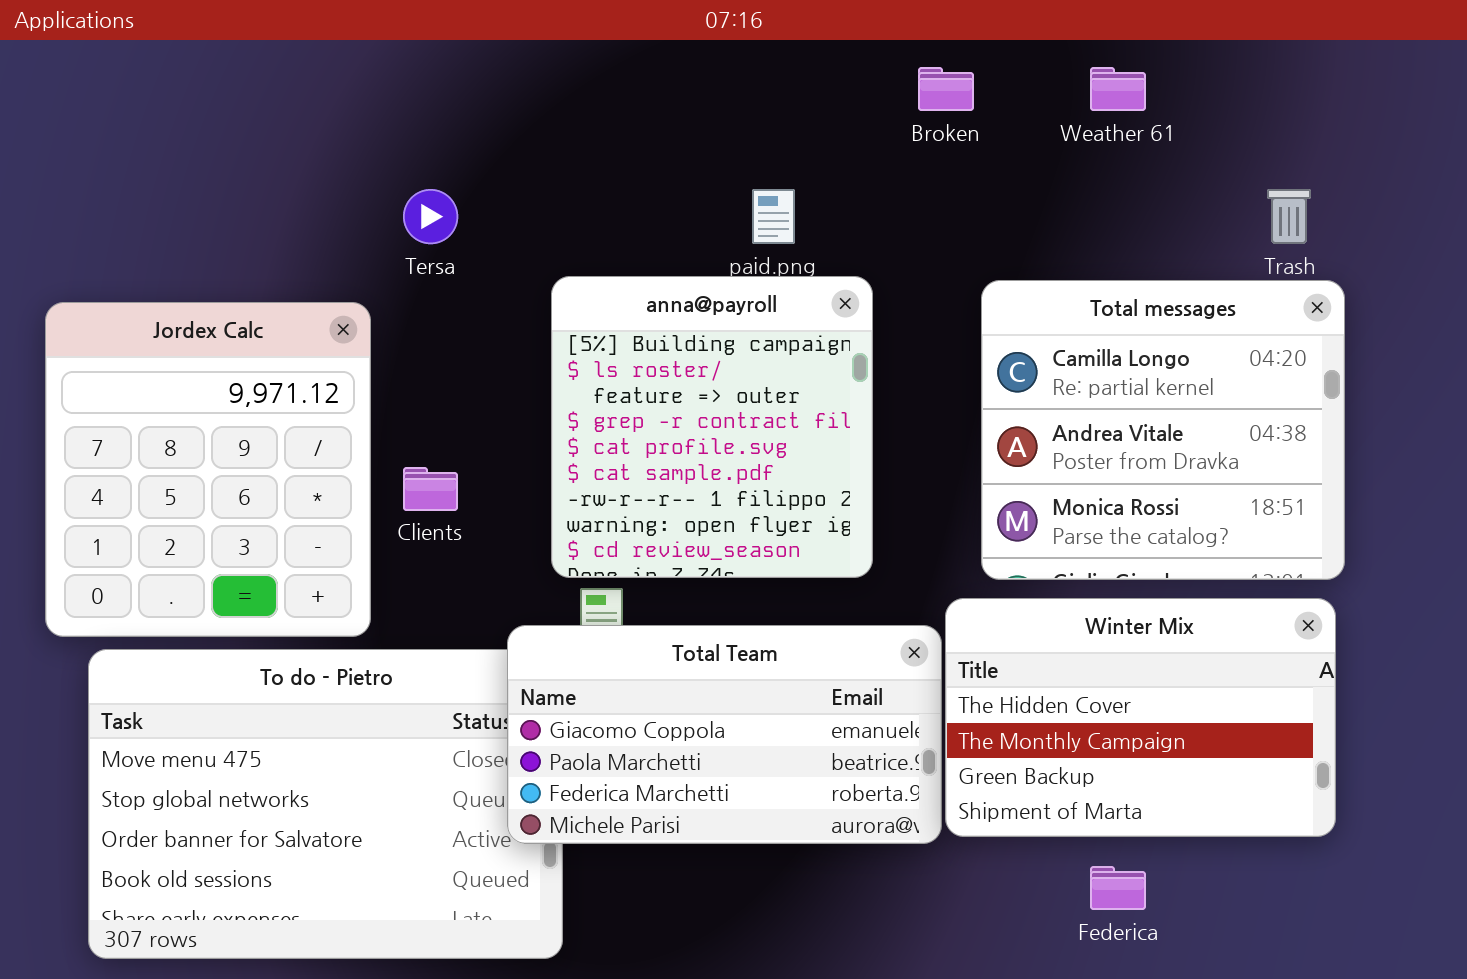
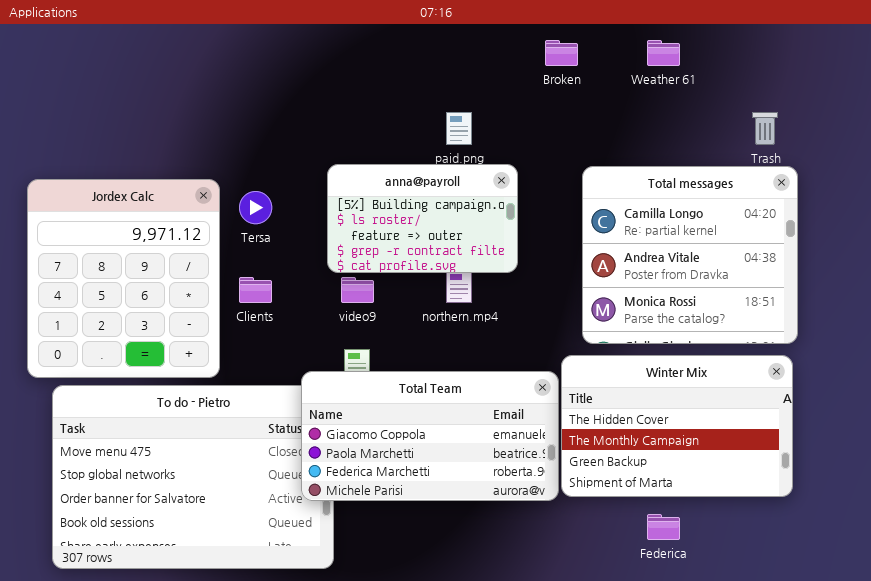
Tersa: [403,189,458,244] -> [239,191,272,224], moved
anna@payroll: [551,276,873,578] -> [327,164,518,273], resized

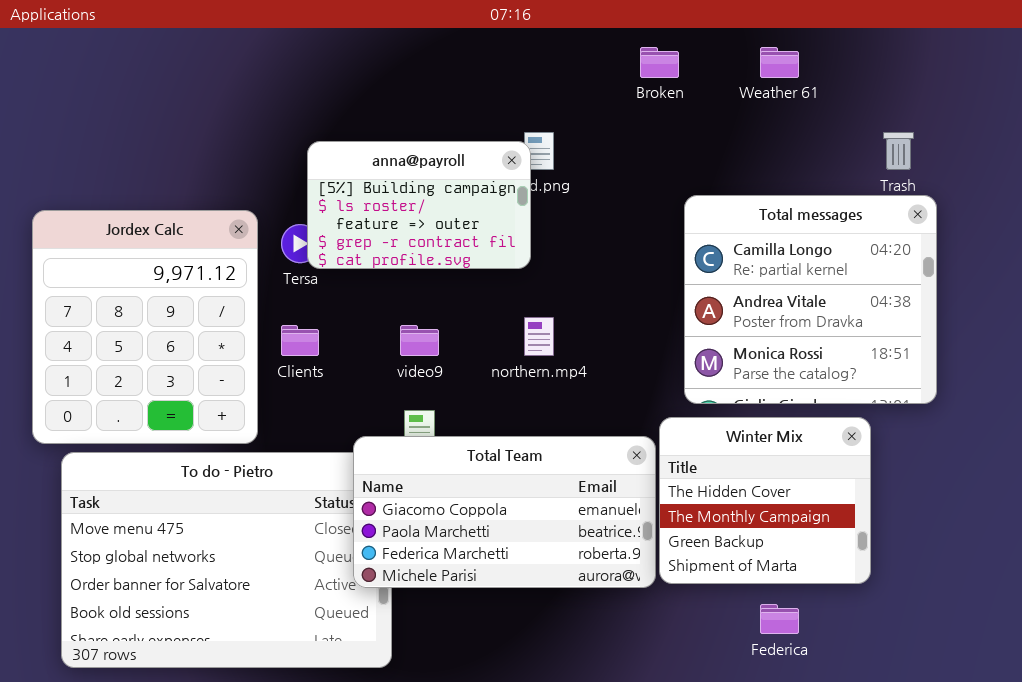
anna@payroll: [327,164,518,273] -> [307,141,531,269], moved
Winter Mix: [561,355,793,497] -> [659,417,871,584], resized

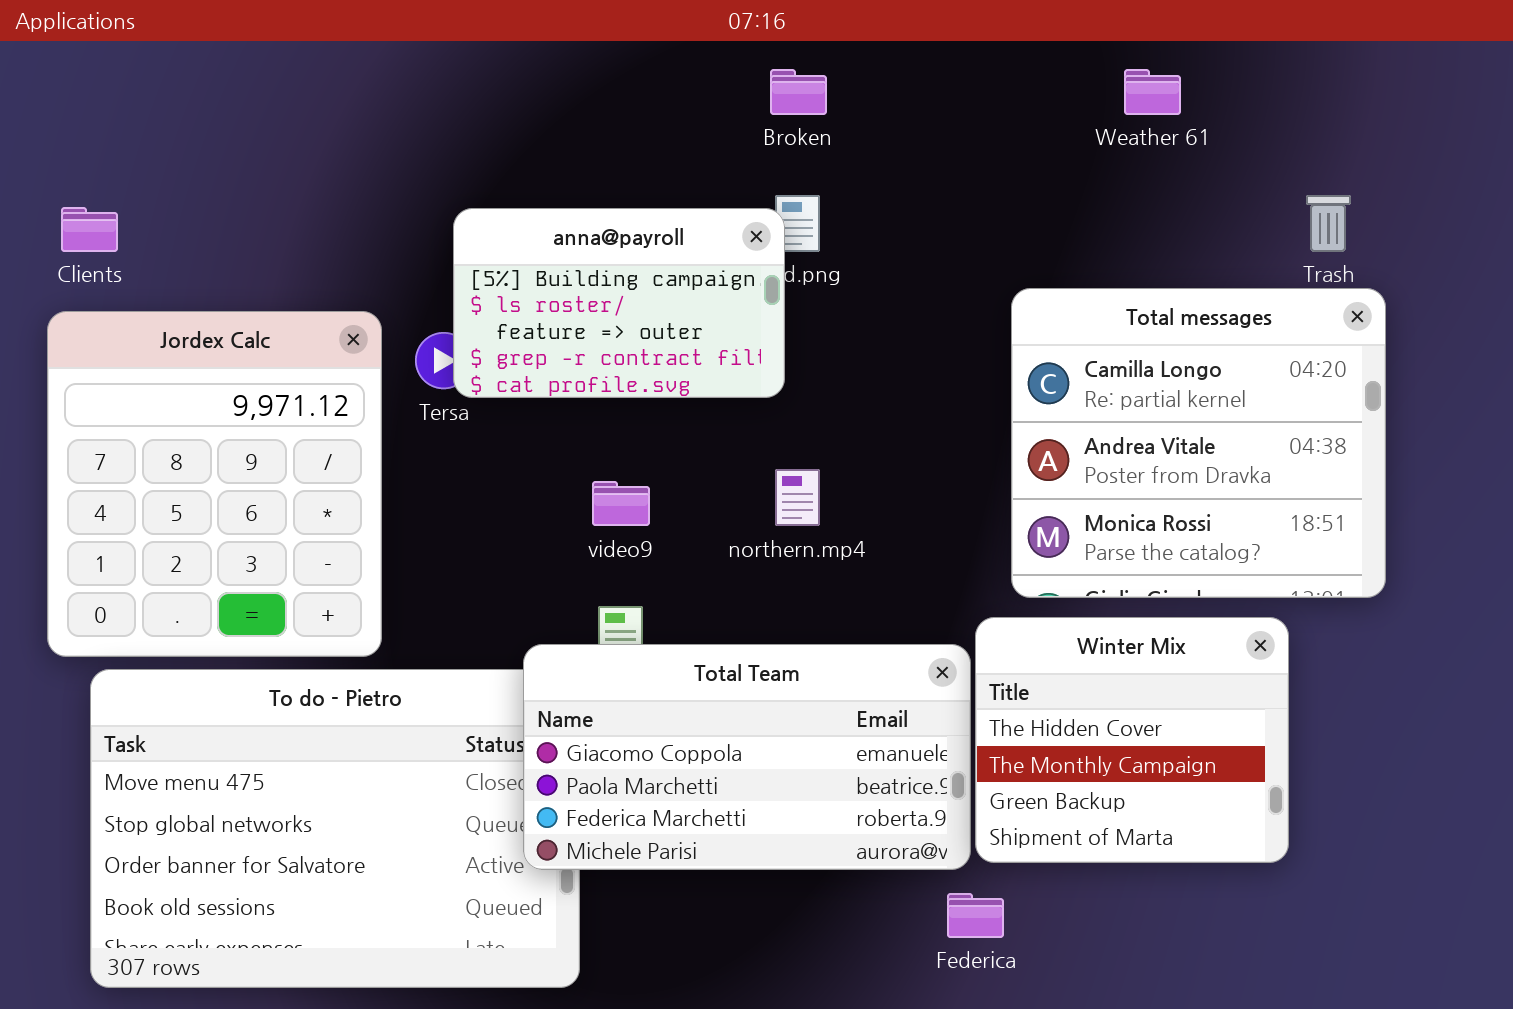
Broken: [640,47,679,78] -> [770,69,827,115], moved
Clients: [281,325,319,356] -> [61,207,118,252], moved
Federica: [760,604,799,634] -> [947,893,1004,938], moved

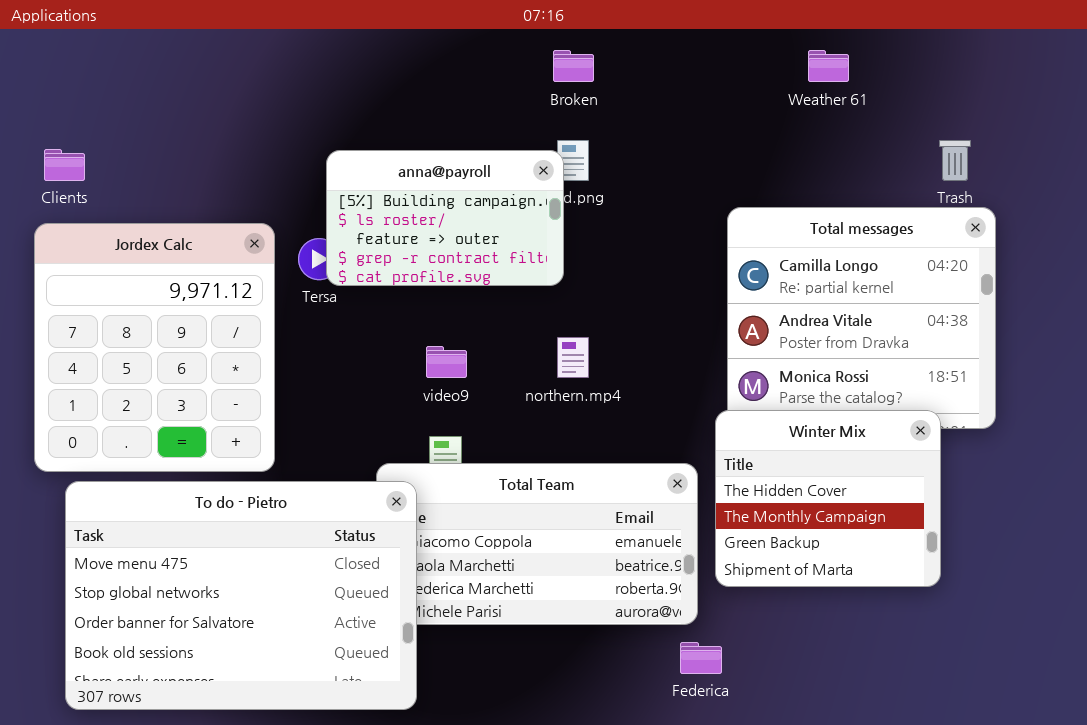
Winter Mix: [975,617,1289,863] -> [715,410,941,587], moved
To do - Pietro: [90,669,580,988] -> [65,481,417,710], raised

